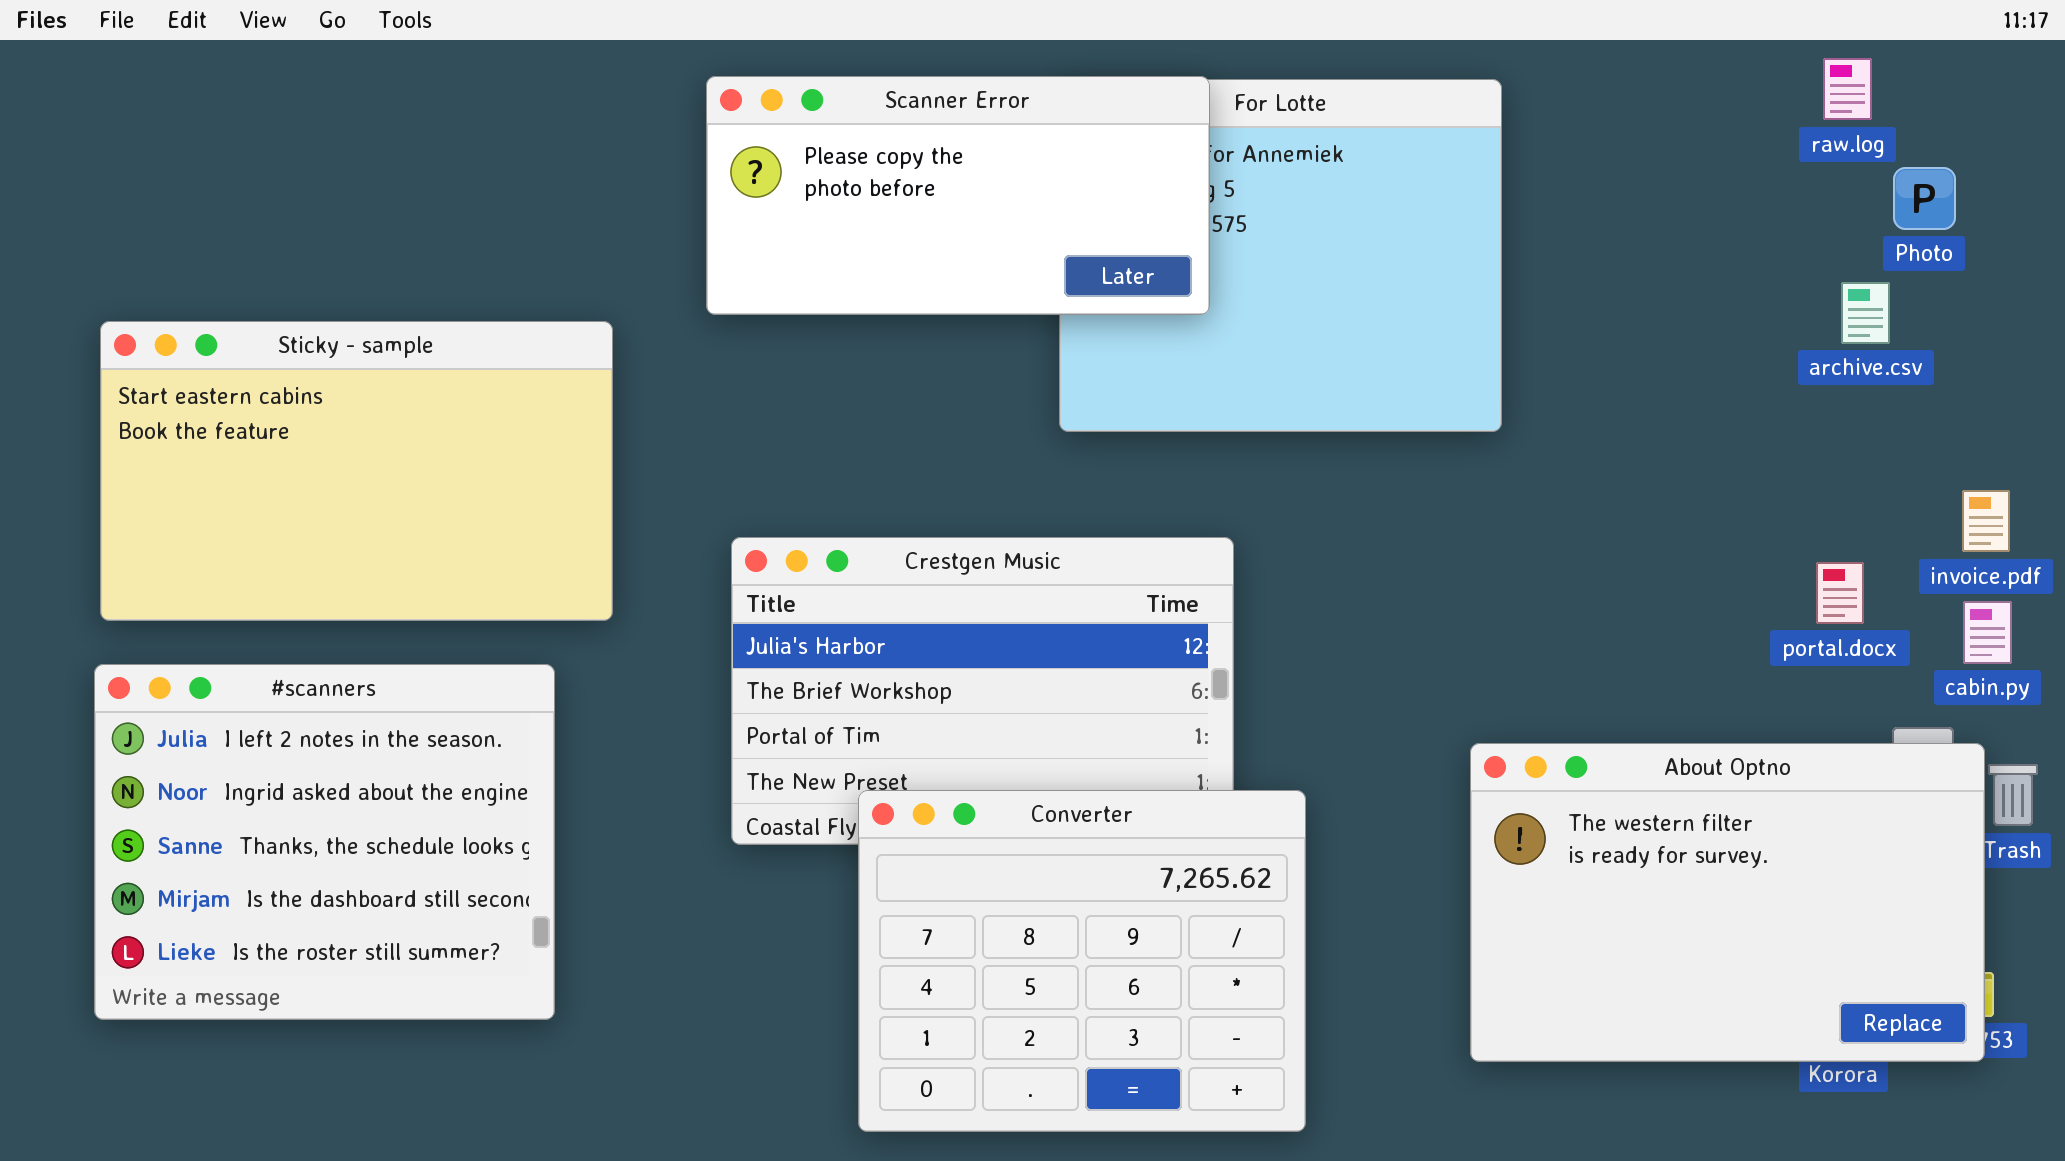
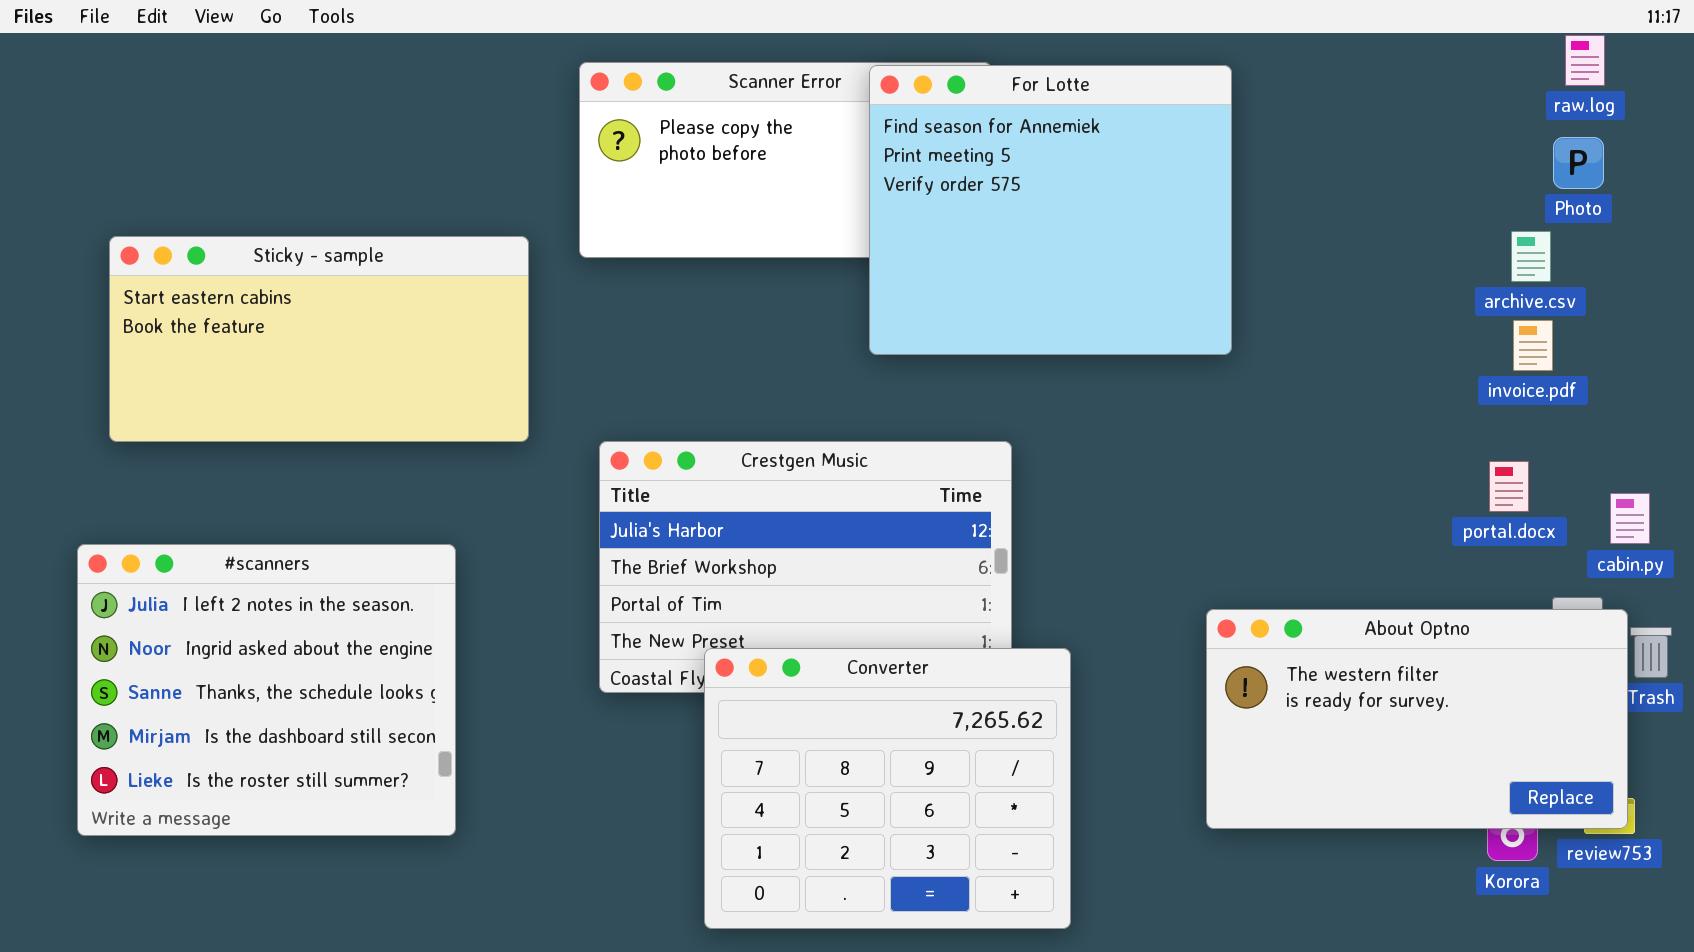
raw.log: [1823,58,1872,120] -> [1565,35,1605,86], moved
For Lotte: [1059,79,1502,432] -> [869,65,1232,355], raised
Sticky - sample: [100,321,613,621] -> [109,236,529,442], moved, resized
invoice.pdf: [1962,490,2010,552] -> [1513,320,1553,371], moved
About Optno: [1470,743,1985,1062] -> [1206,609,1628,829], resized

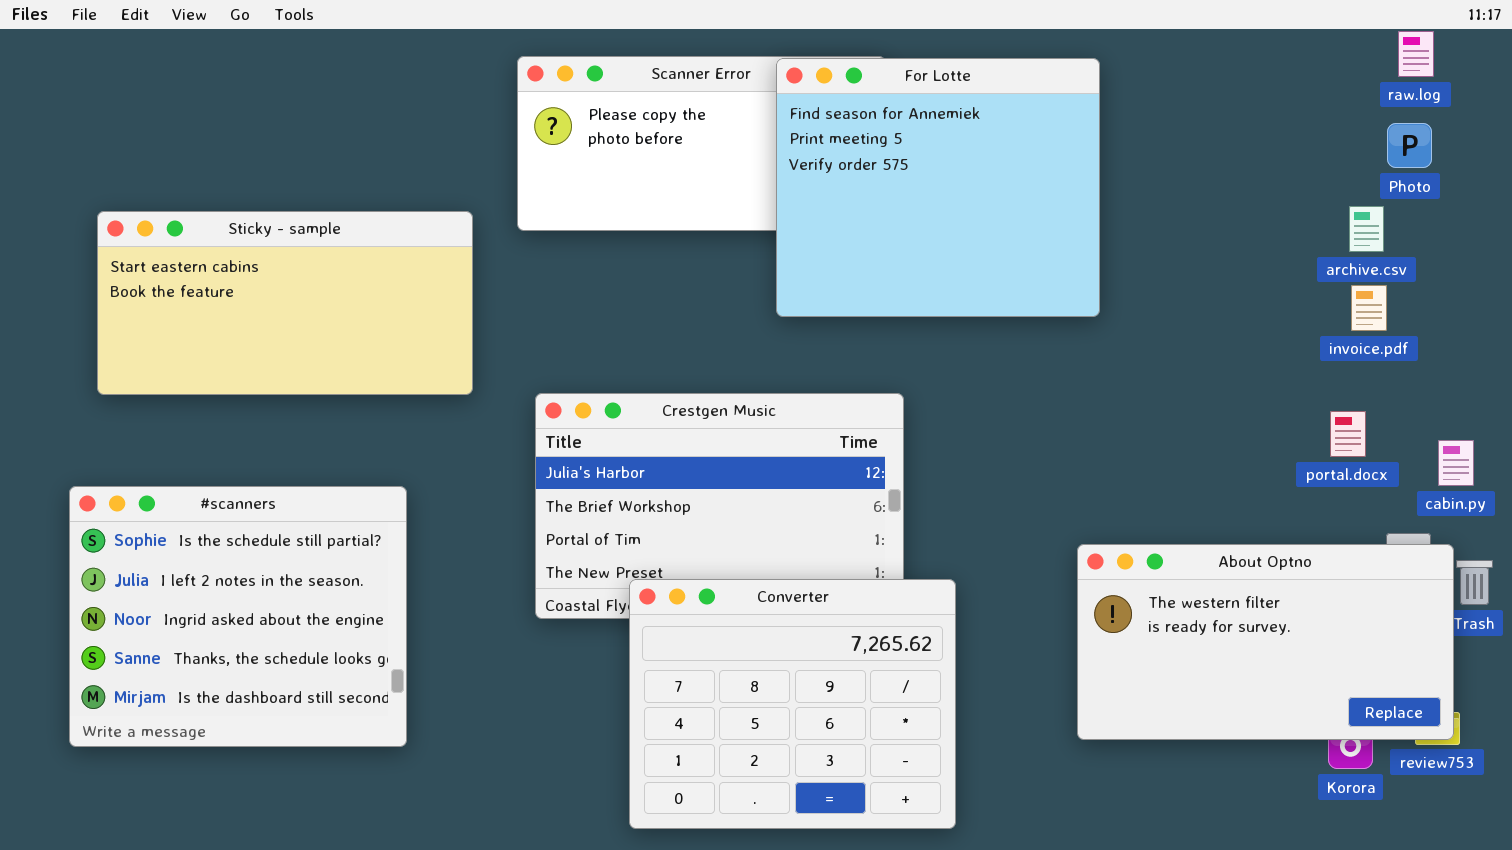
#scanners: [77,544,456,836] -> [69,486,407,747], scrolled up 1 row

